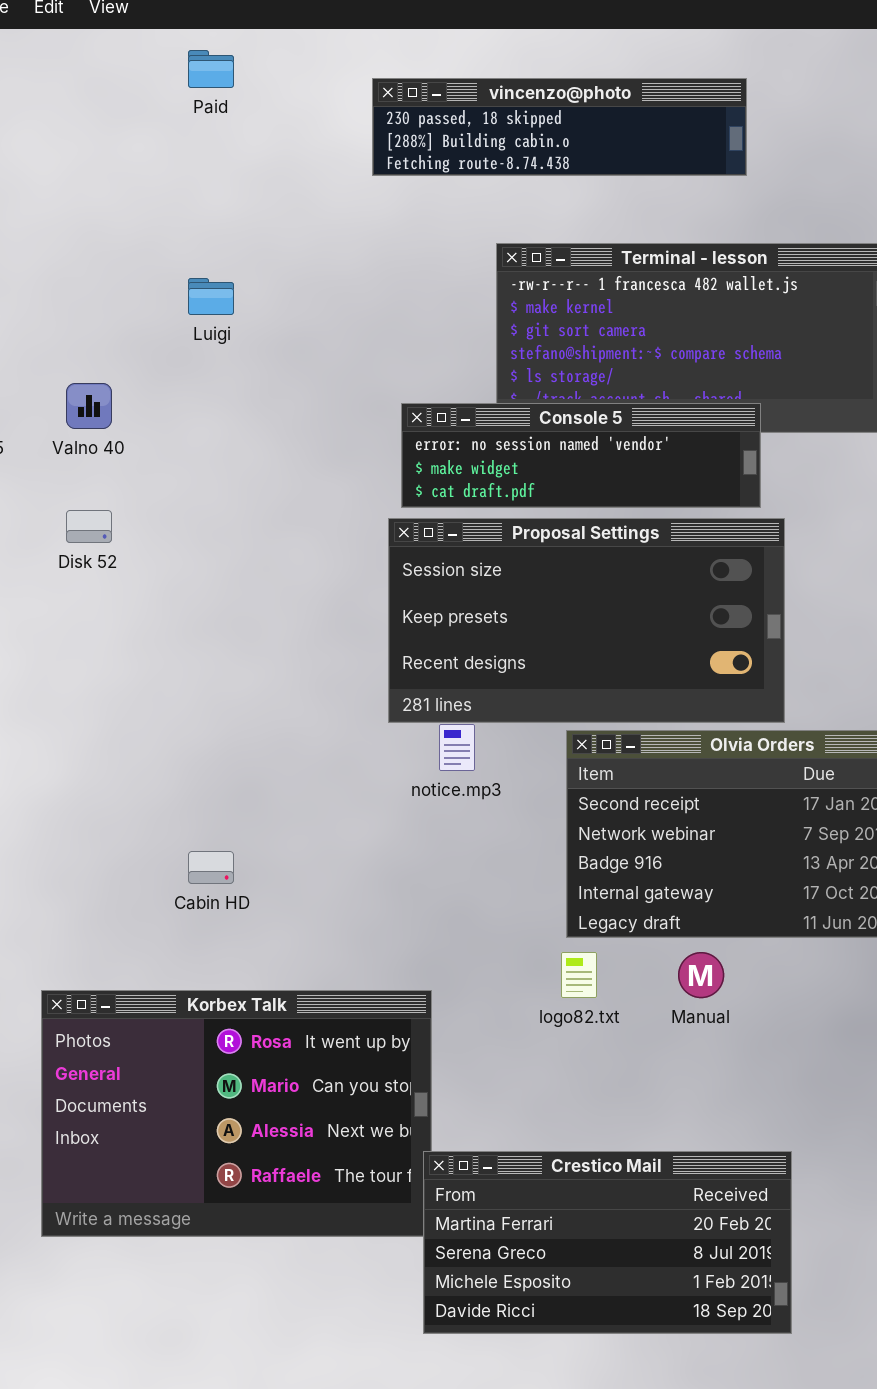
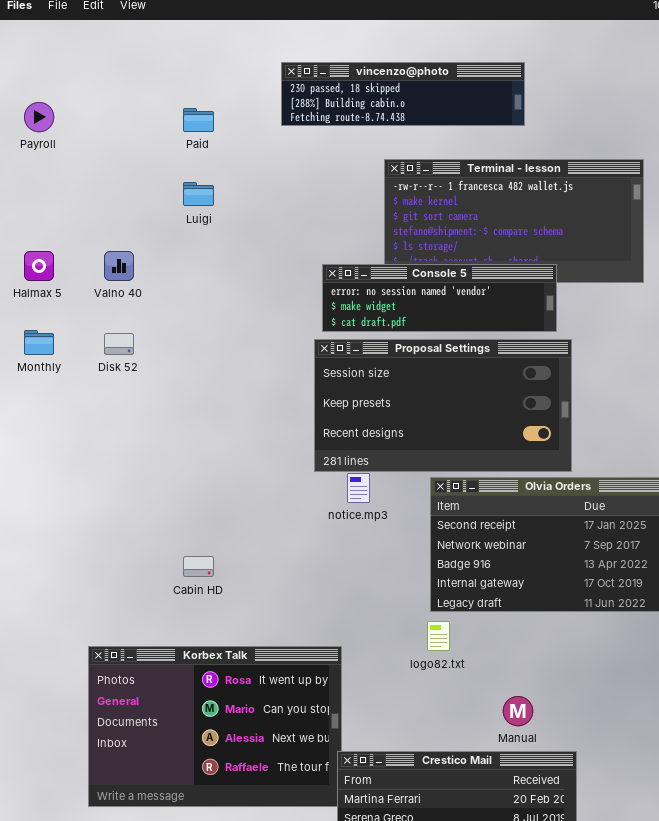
Paid: [188,50,234,88] -> [183,108,214,132], moved
vincenzo@photo: [372,78,747,176] -> [281,62,525,126], moved
Manual: [678,952,724,998] -> [503,696,533,726], moved

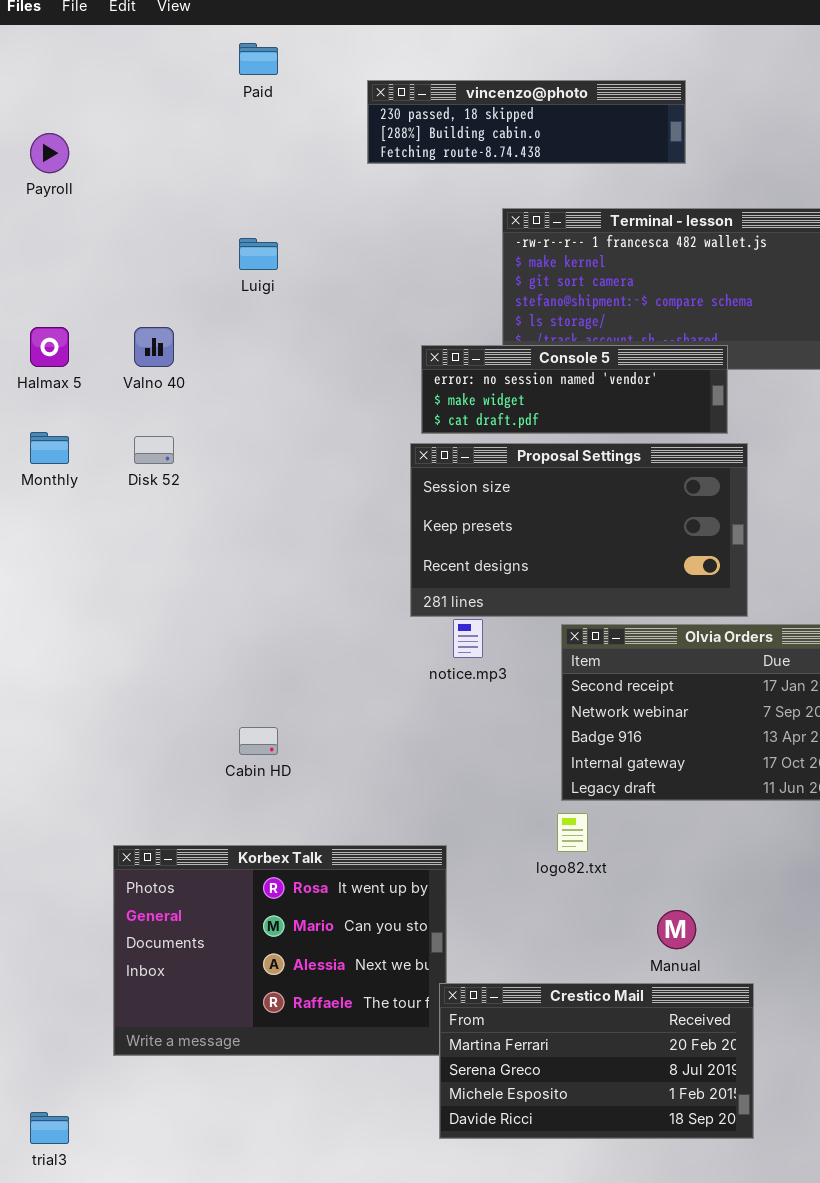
Paid: [183,108,214,132] -> [239,43,278,75], moved

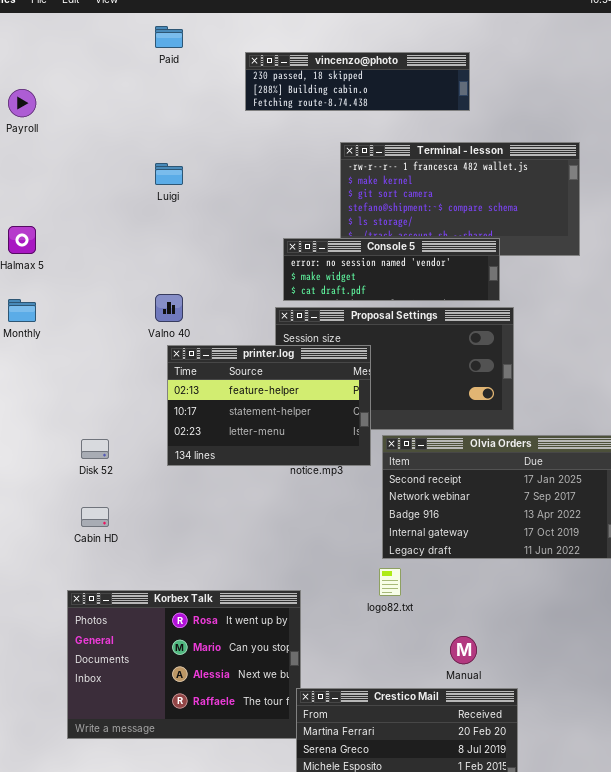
Valno 40: [134,327,174,367] -> [155,294,183,322], moved
Disk 52: [134,436,174,464] -> [81,439,109,459], moved
printer.log: none -> [167,345,371,466], opened
Cabin HD: [239,727,278,755] -> [81,507,109,527], moved

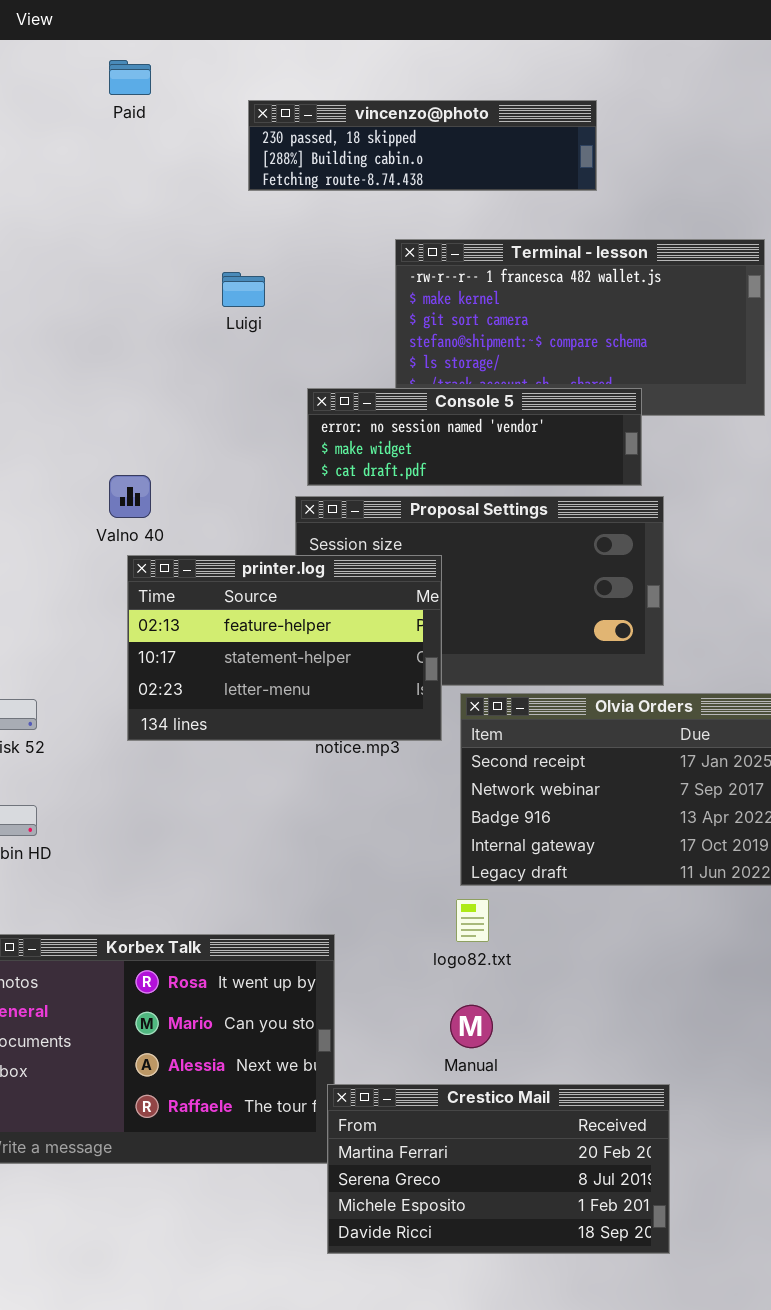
Luigi: [155,163,183,185] -> [222,272,265,307], moved
Manual: [450,636,477,664] -> [450,1005,493,1048], moved

